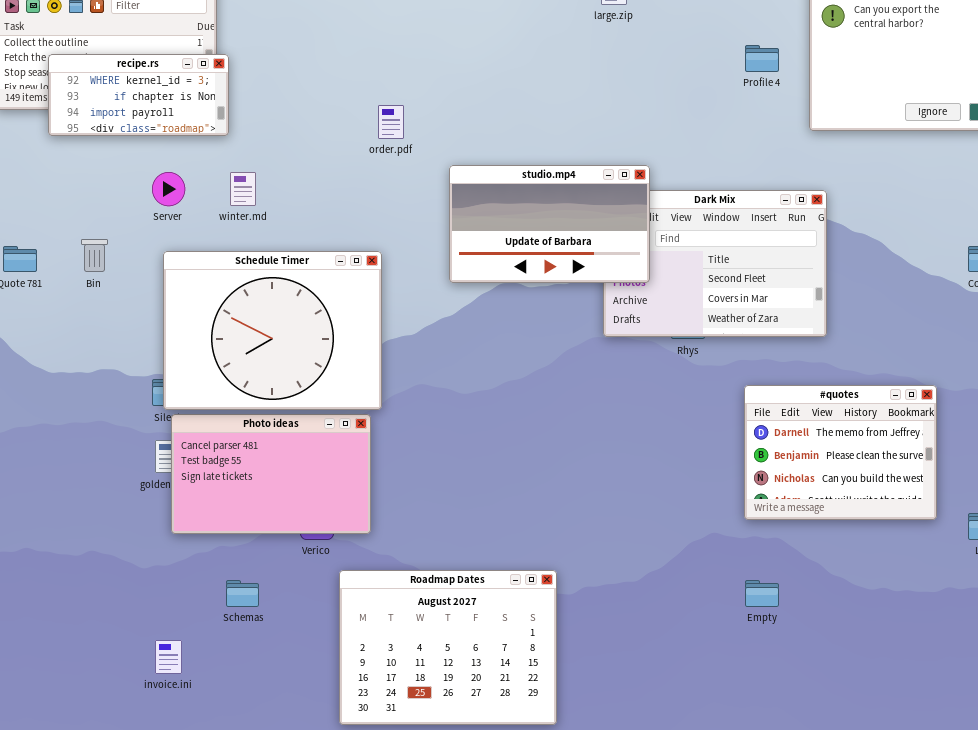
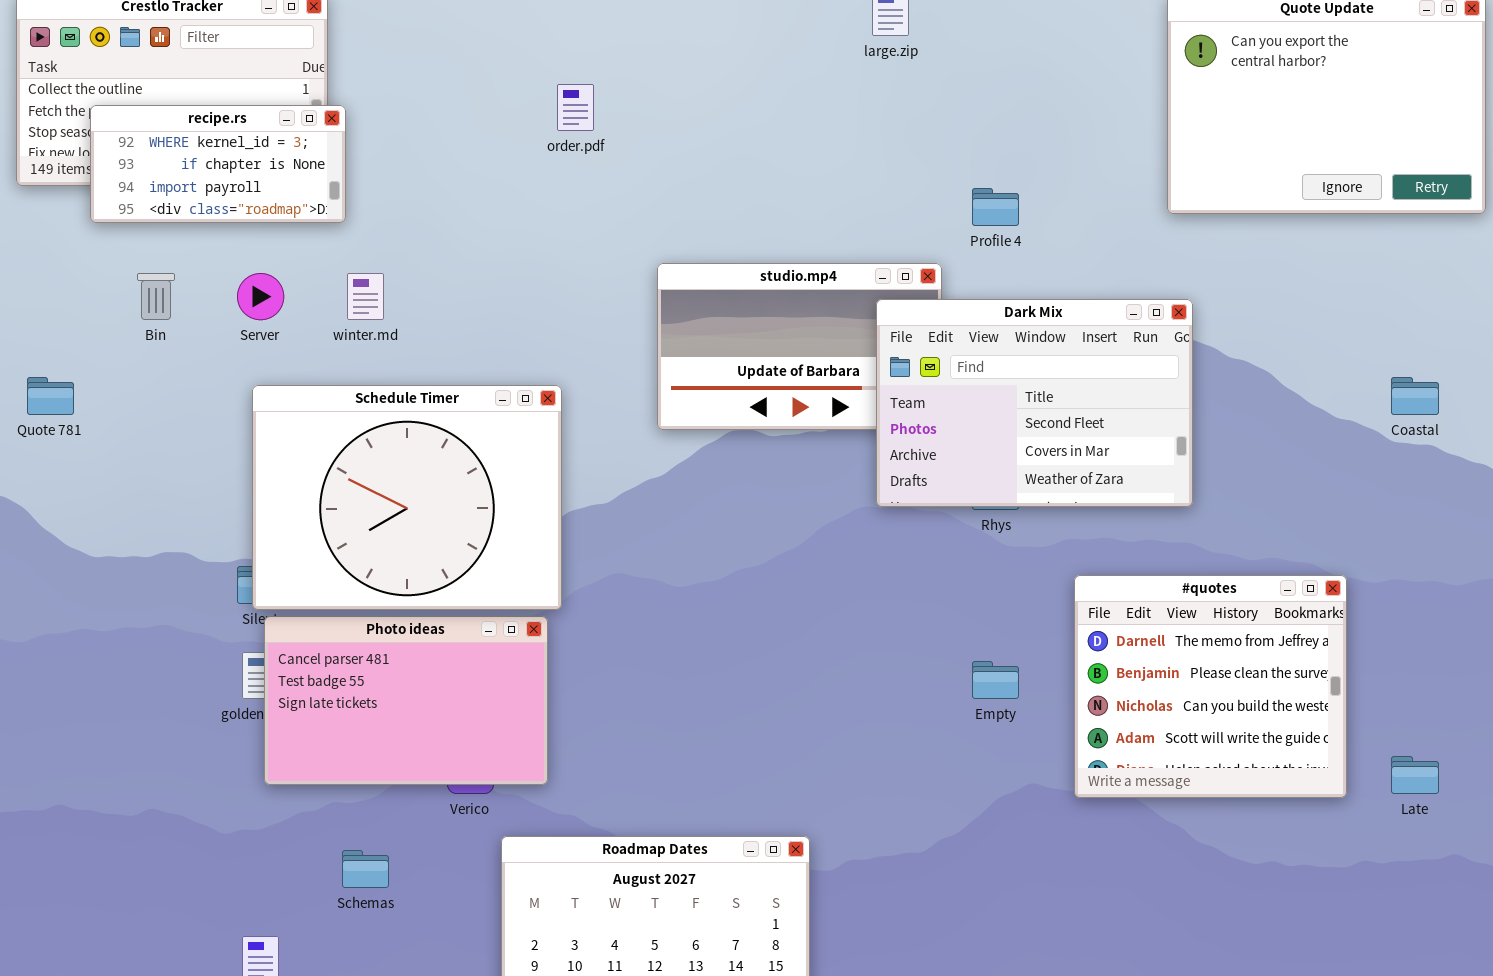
Profile 4: [745,45,779,72] -> [972,188,1019,226], moved
order.pdf: [378,105,404,139] -> [557,84,594,131], moved
Dark Mix: [603,190,827,337] -> [876,299,1193,507], raised
Bin: [81,239,108,272] -> [137,273,175,320], moved
#quotes: [744,385,937,520] -> [1074,575,1347,798], resized
Empty: [745,580,779,607] -> [972,661,1019,699], moved

